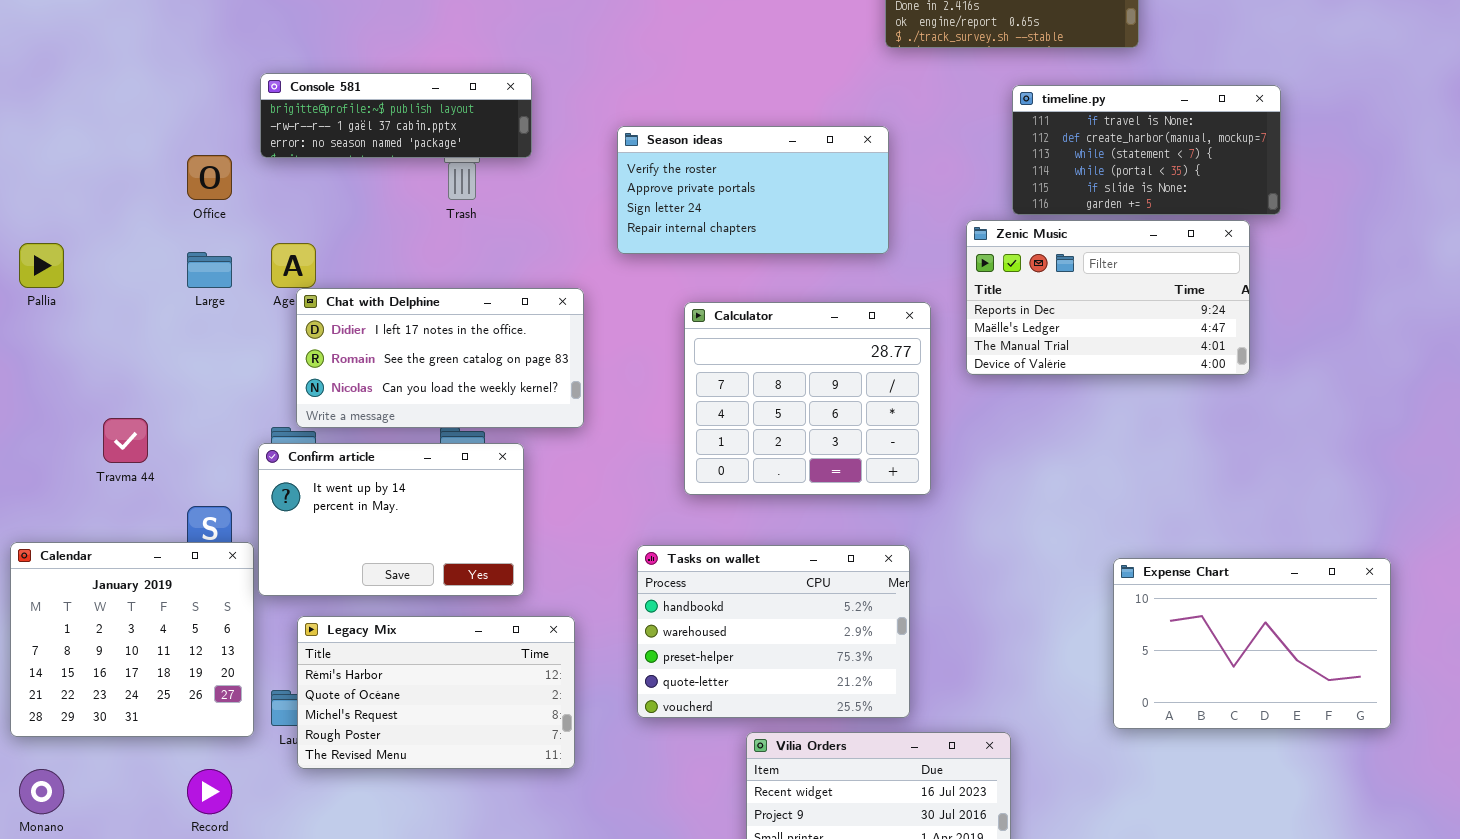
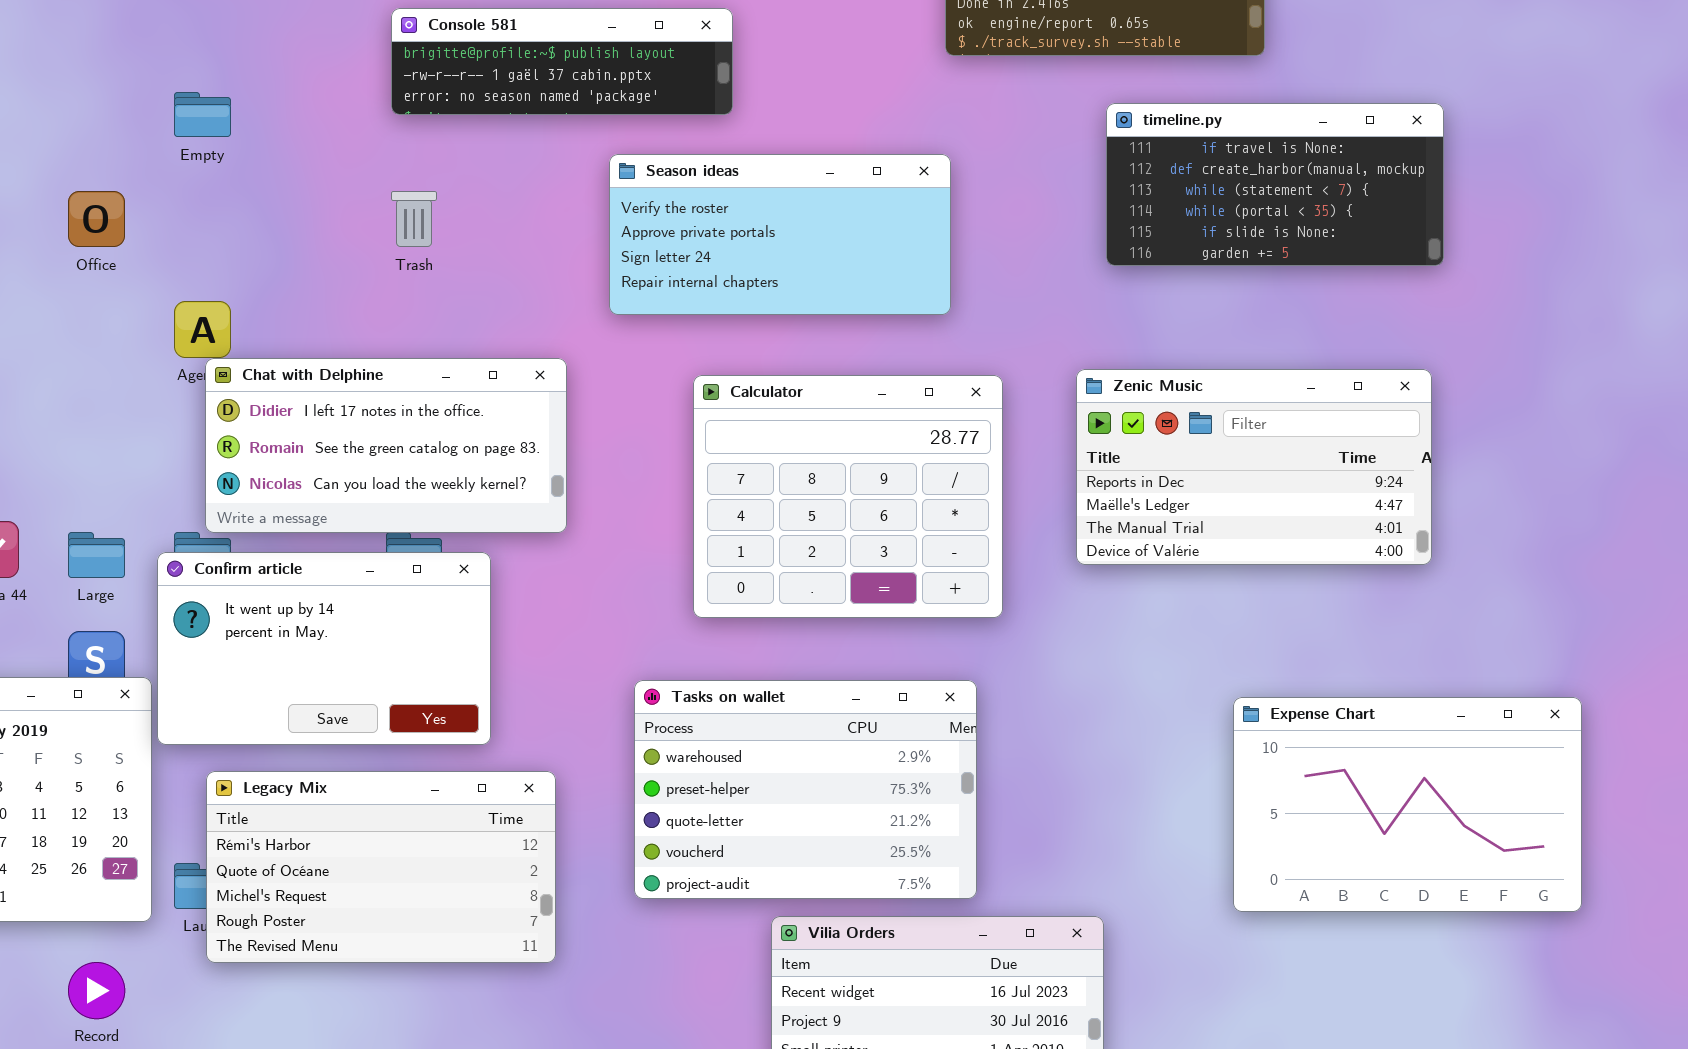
Console 581: [260,73,532,158] -> [391,8,733,115], moved
Zenic Music: [966,220,1250,375] -> [1076,369,1432,565], moved
Large: [187,252,232,288] -> [68,532,125,578], moved
Tasks on wallet: [637,545,910,718] -> [634,680,977,899], scrolled down 1 row

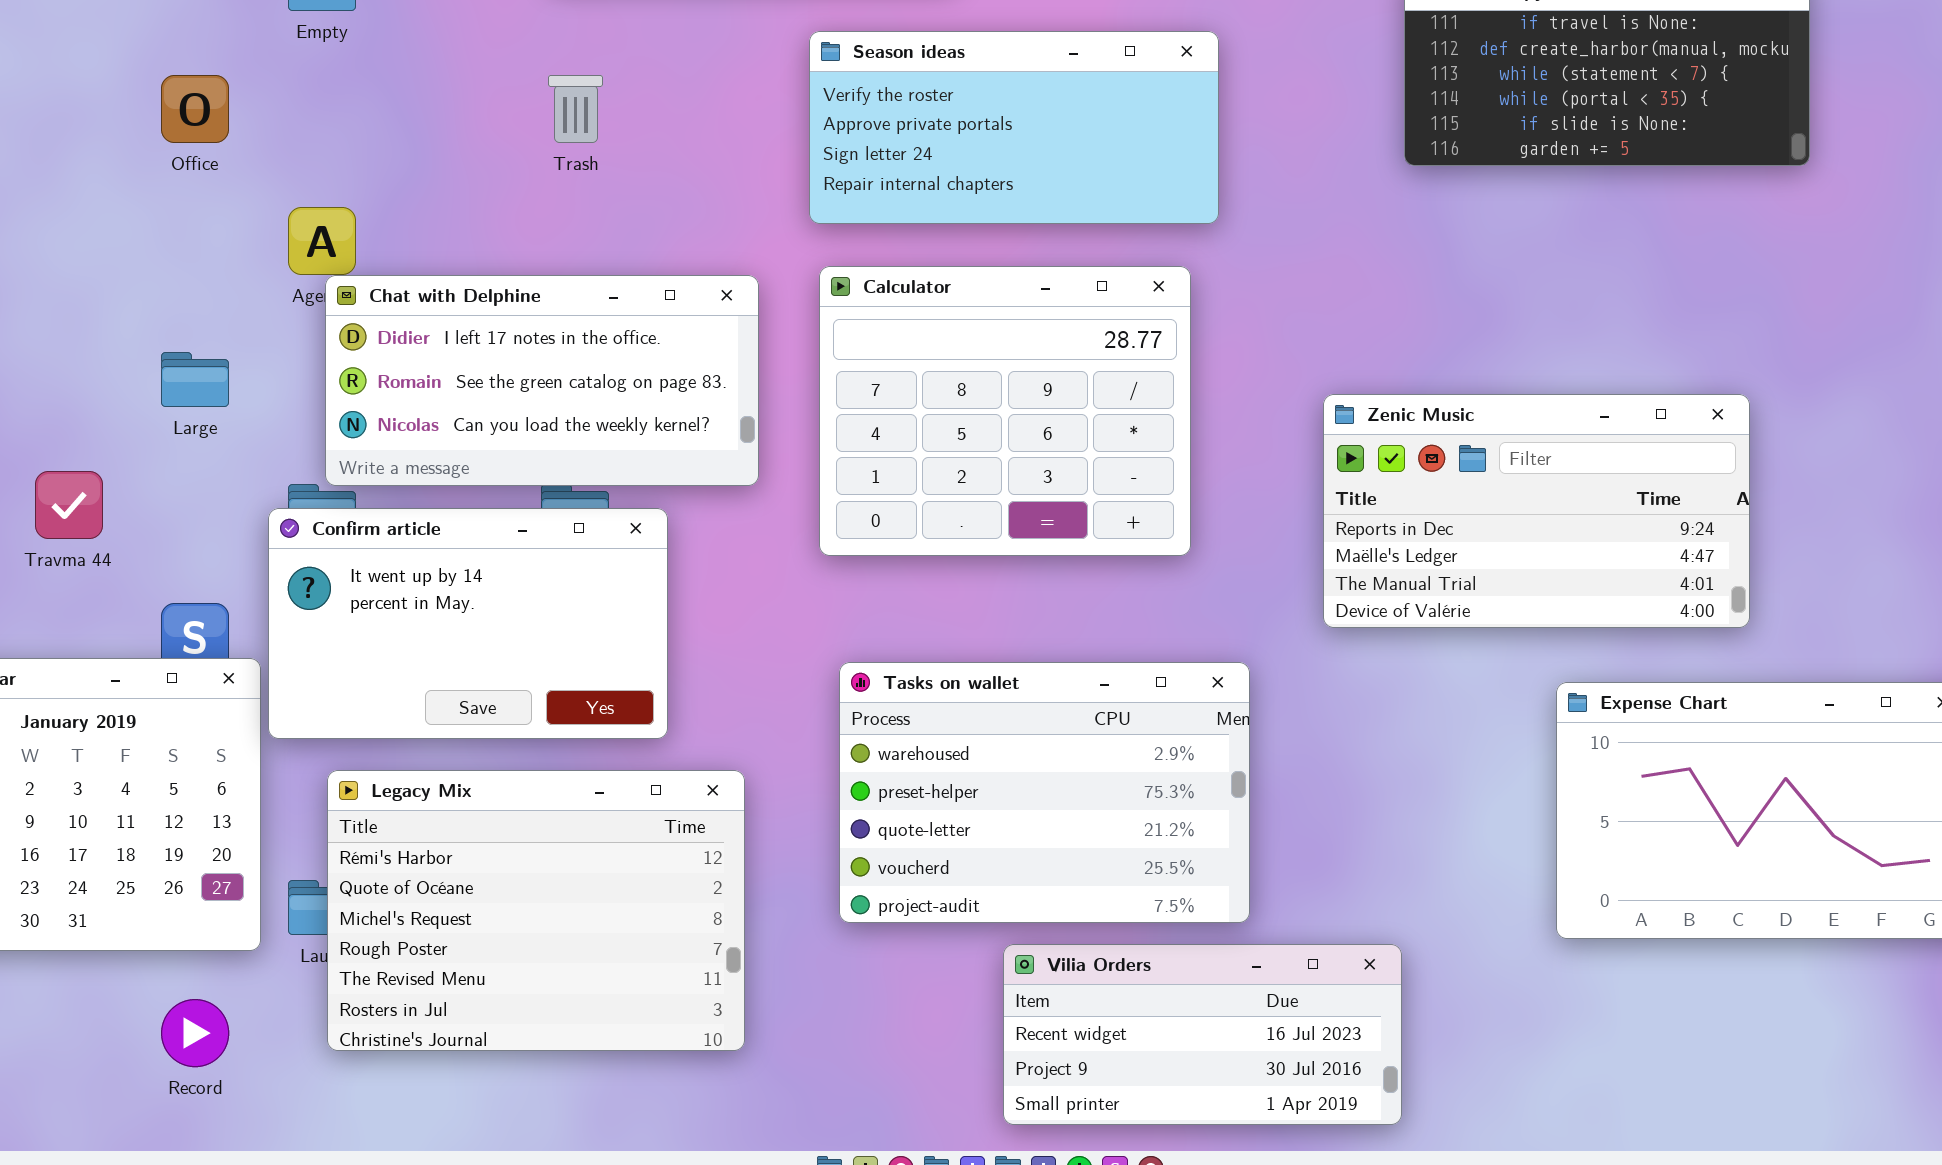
Zenic Music: [1076,369,1432,565] -> [1323,394,1750,628], moved
Calculator: [693,375,1003,618] -> [819,266,1191,556], moved
Large: [68,532,125,578] -> [161,352,229,407], moved
Legacy Mix: [206,771,556,963] -> [327,770,745,1051], resized

